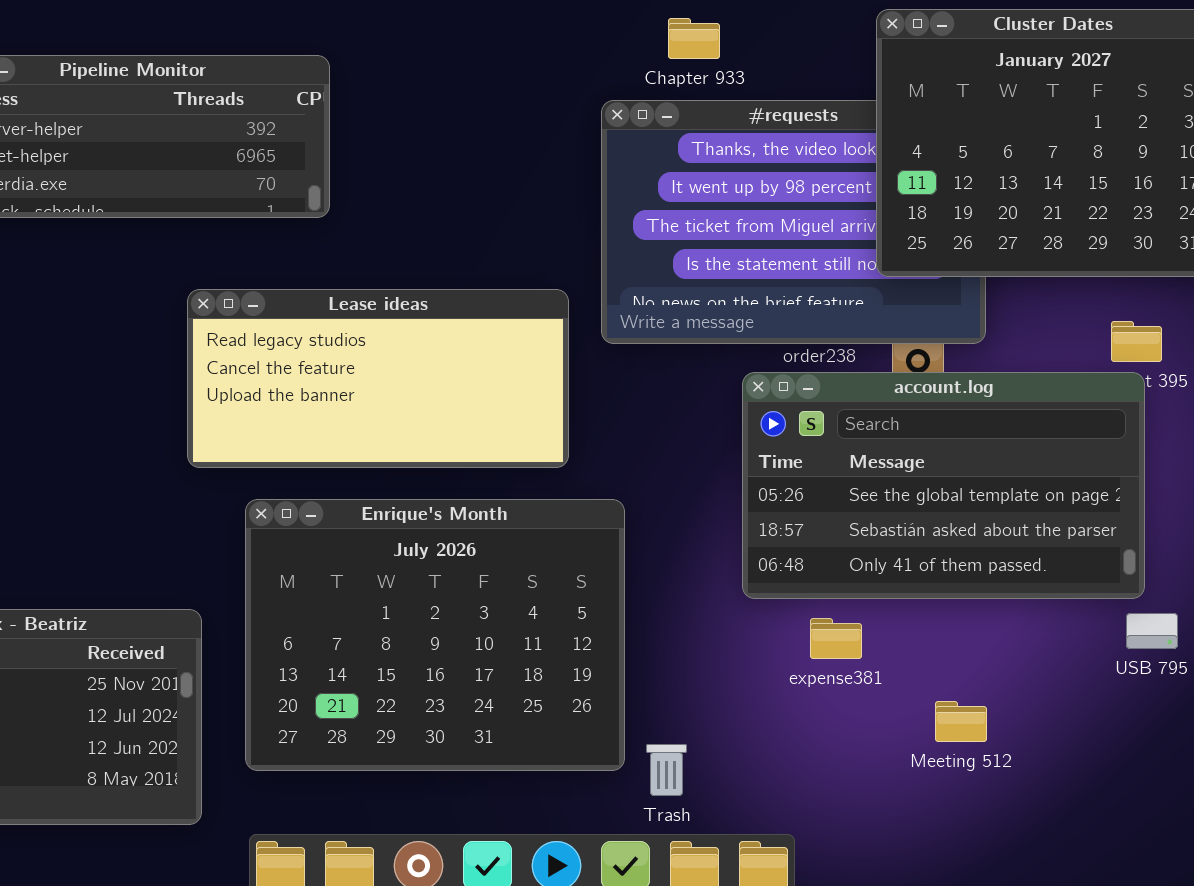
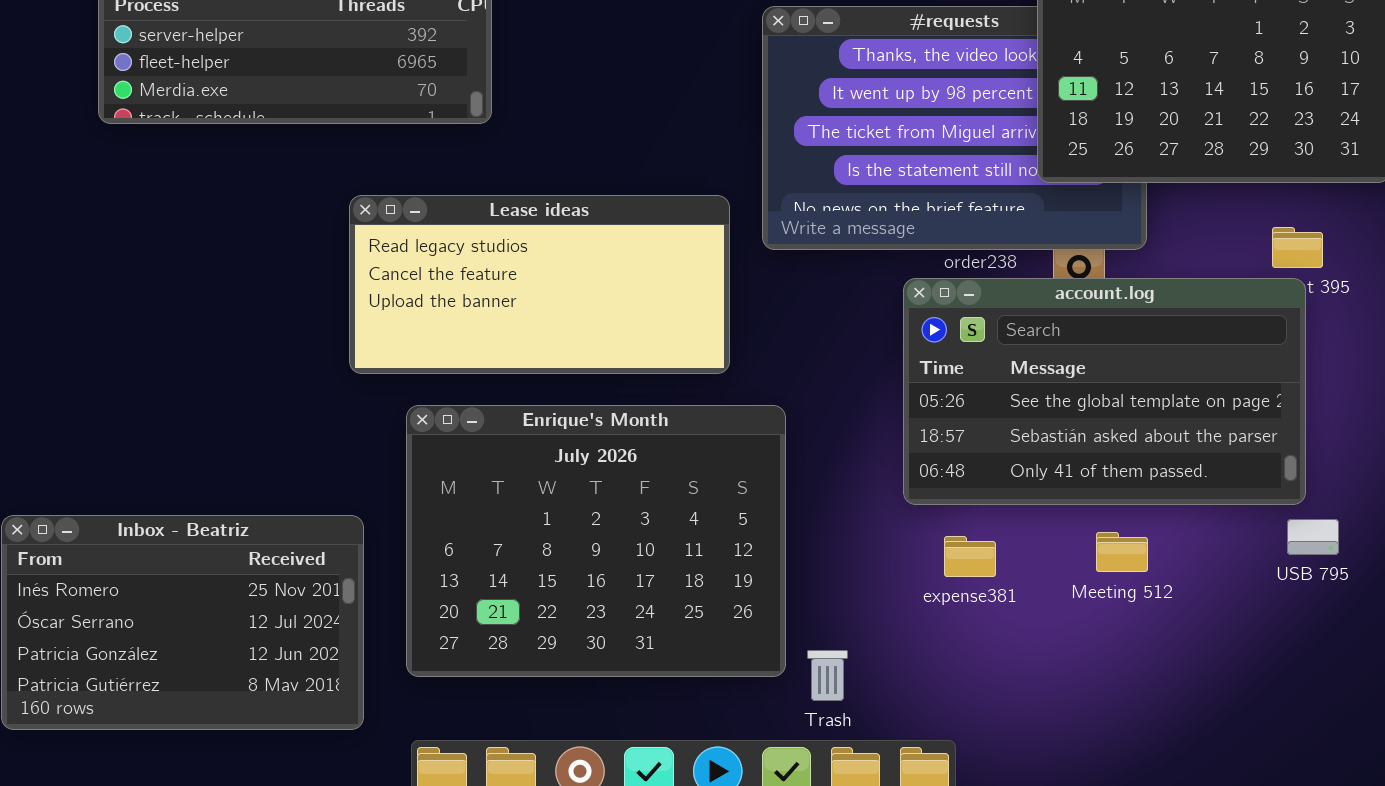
expense381: [810,618,862,659] -> [944,536,996,577], moved
Meeting 512: [935,701,987,742] -> [1096,532,1148,572], moved

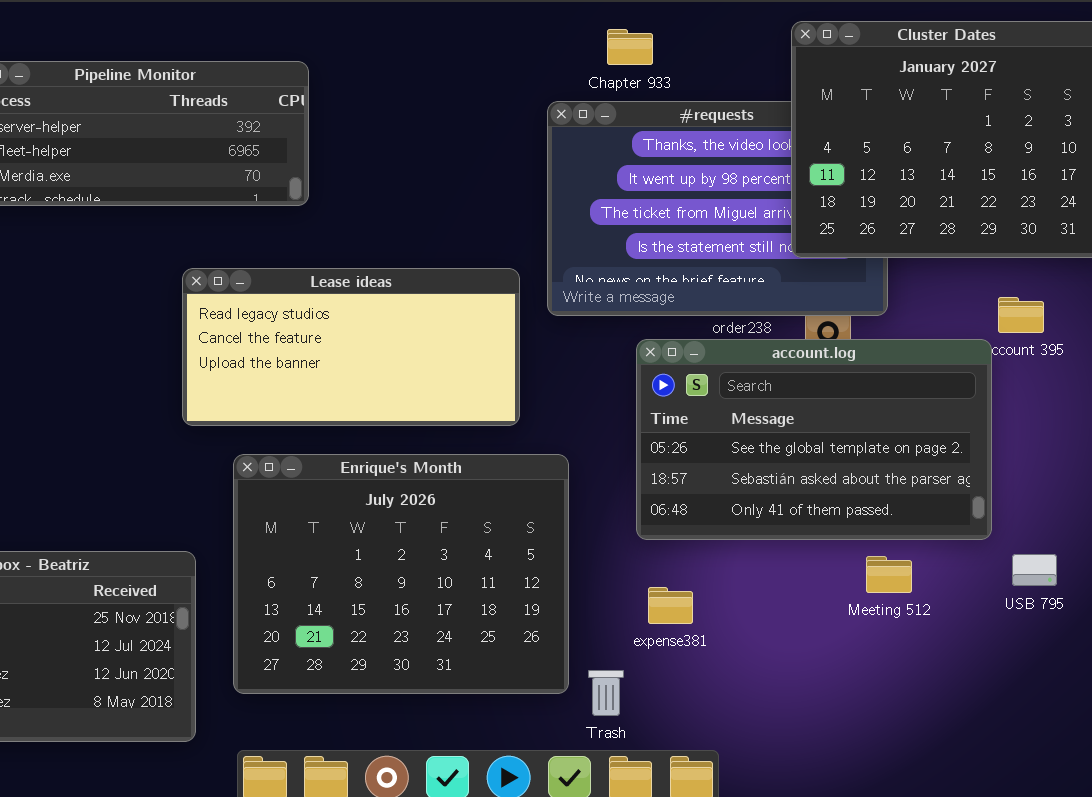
account.log: [903,278,1306,505] -> [636,339,992,540], moved
Meeting 512: [1096,532,1148,572] -> [866,556,912,593], moved
expense381: [944,536,996,577] -> [648,587,693,624], moved

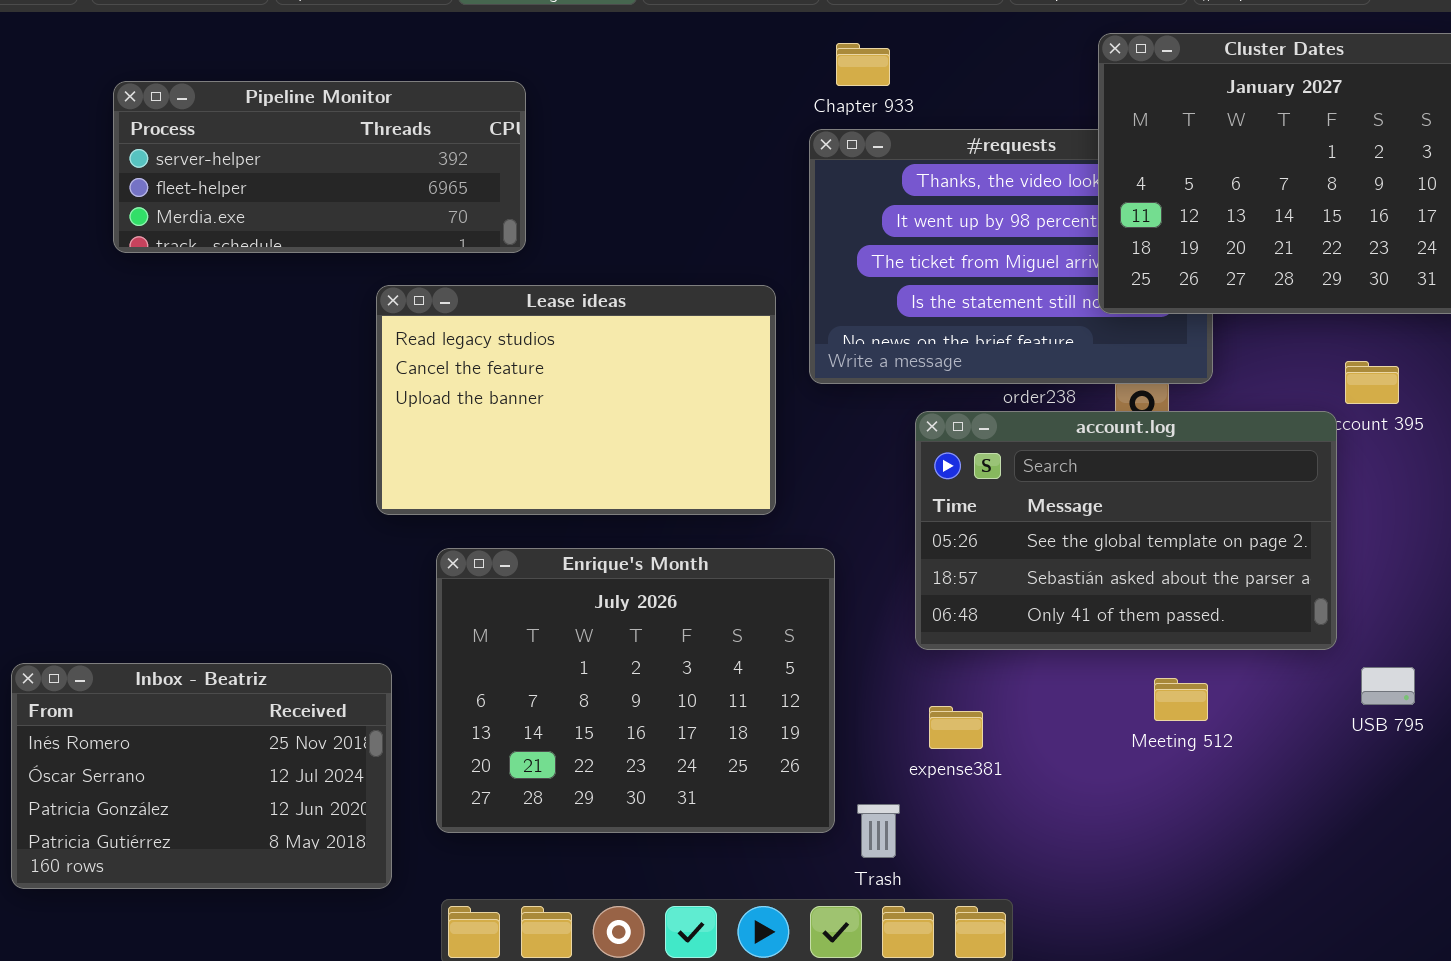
Chapter 933: [607,29,653,65] -> [836,43,890,86], moved
Lease ideas: [182,268,520,426] -> [376,285,776,515], resized
Meeting 512: [866,556,912,593] -> [1154,678,1208,721], moved

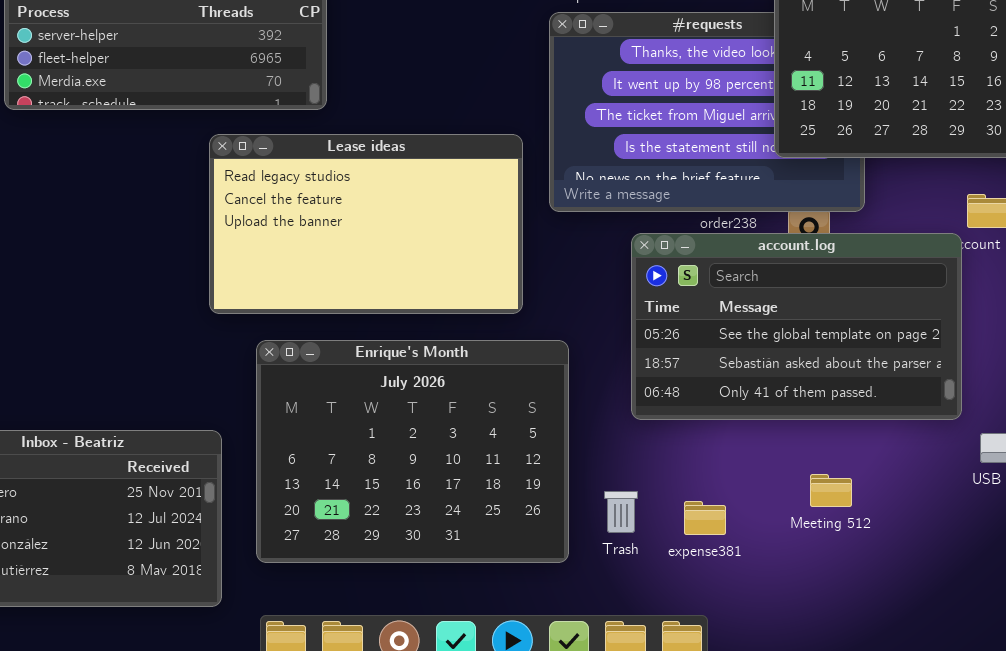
Meeting 512: [1154,678,1208,721] -> [810,474,852,507], moved
expense381: [929,706,983,749] -> [684,501,726,535], moved
Trash: [857,804,900,858] -> [604,491,638,533], moved

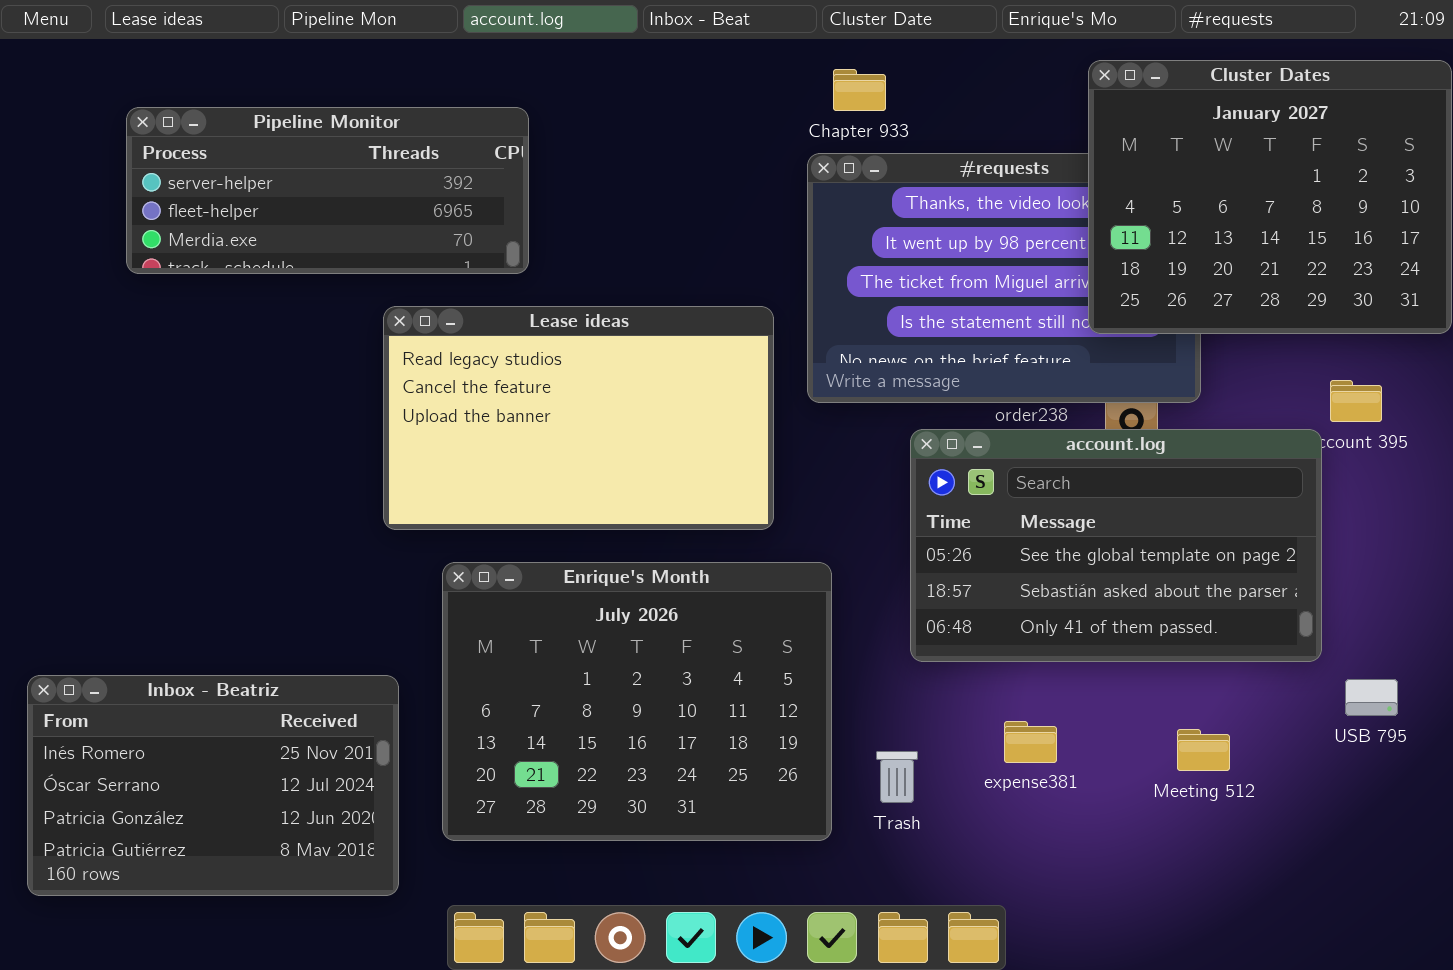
Meeting 512: [810,474,852,507] -> [1177,729,1230,771], moved
expense381: [684,501,726,535] -> [1004,721,1057,763], moved

